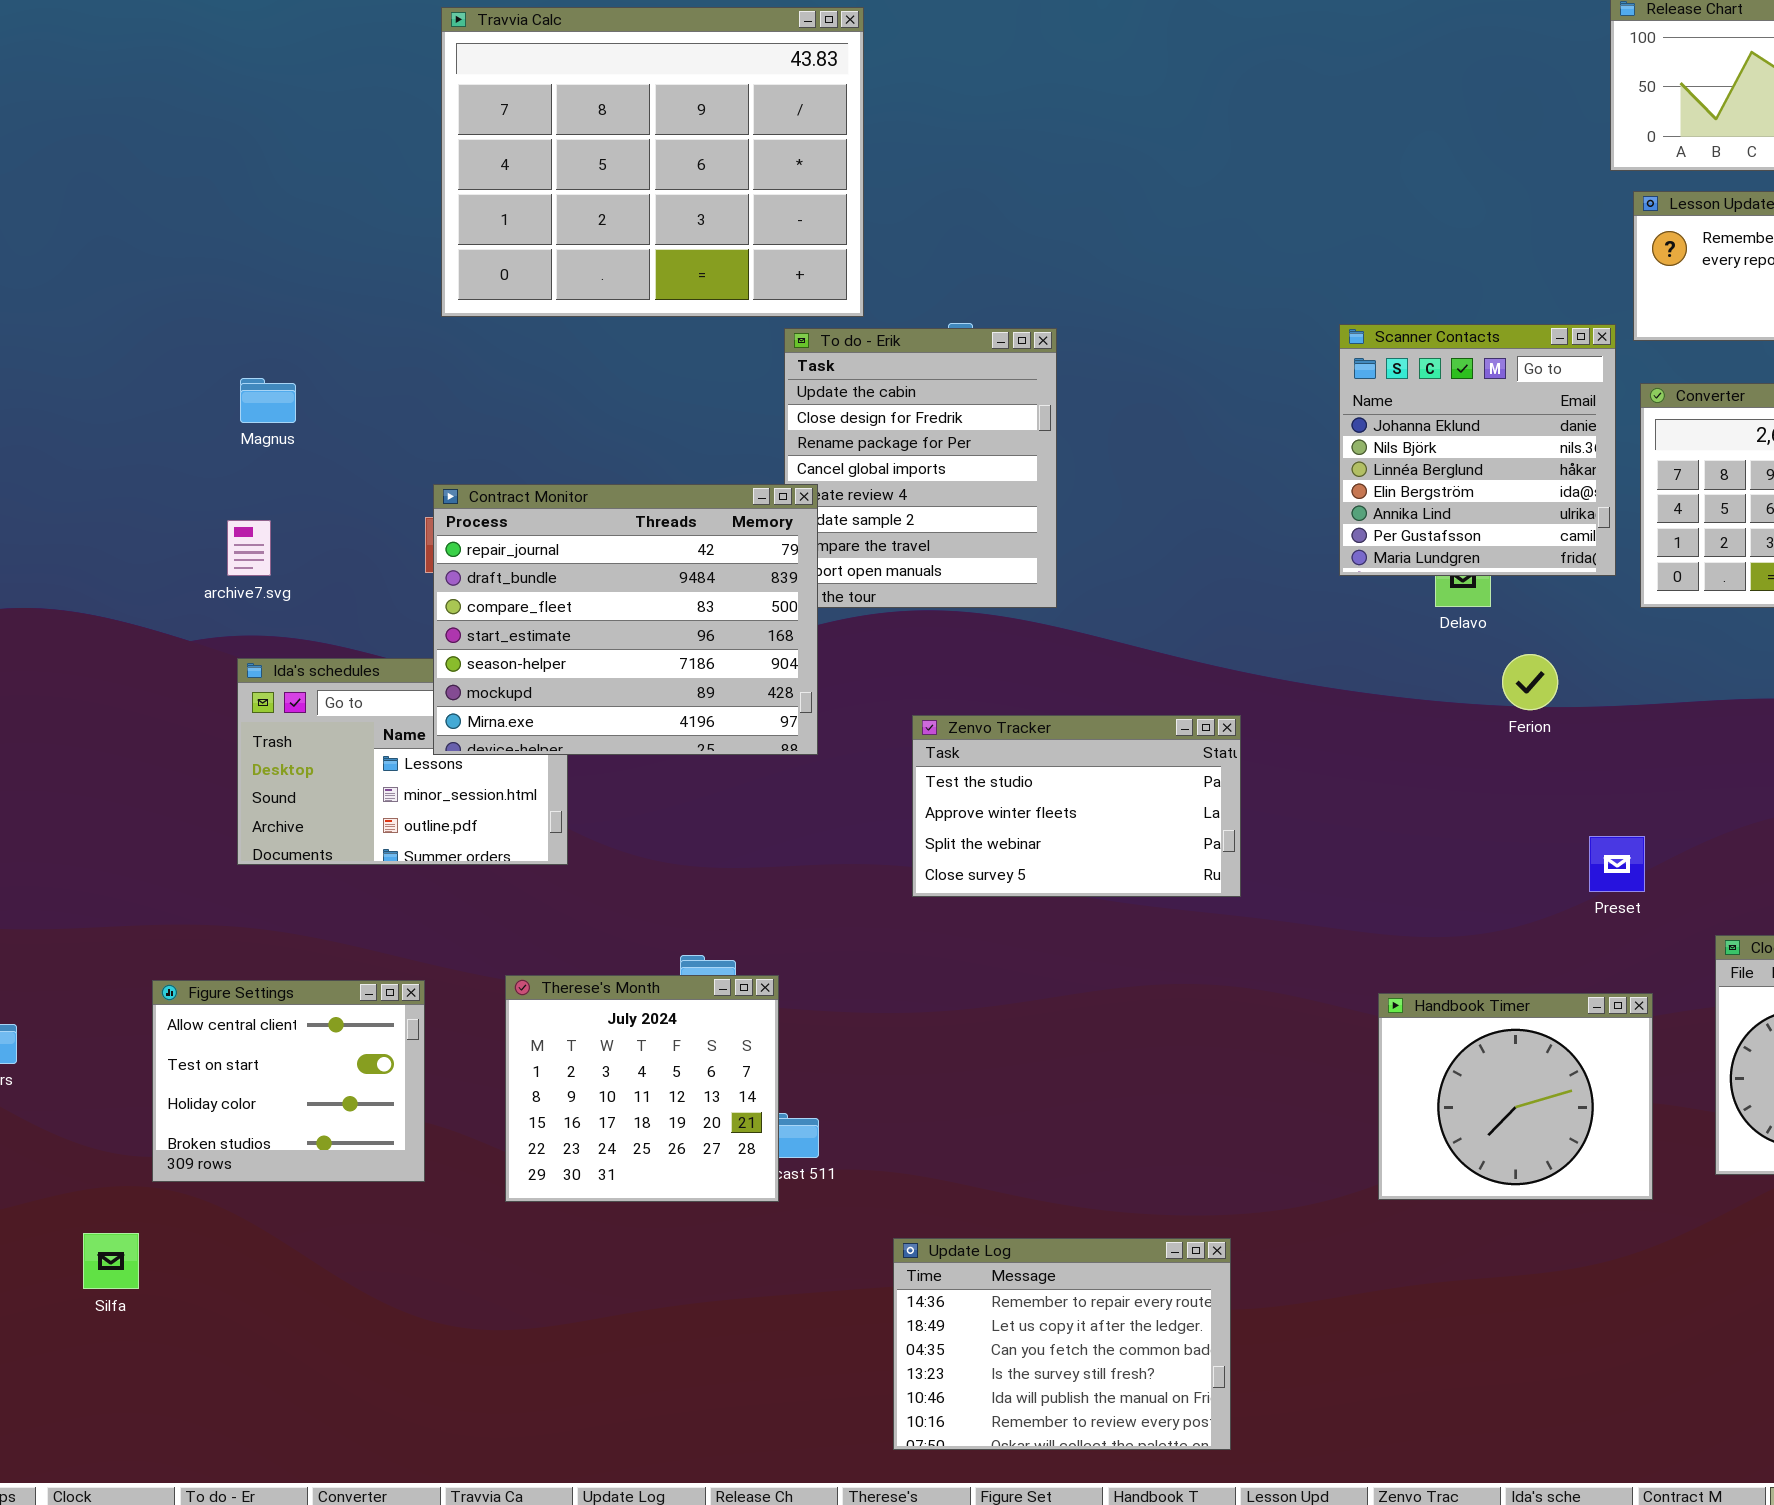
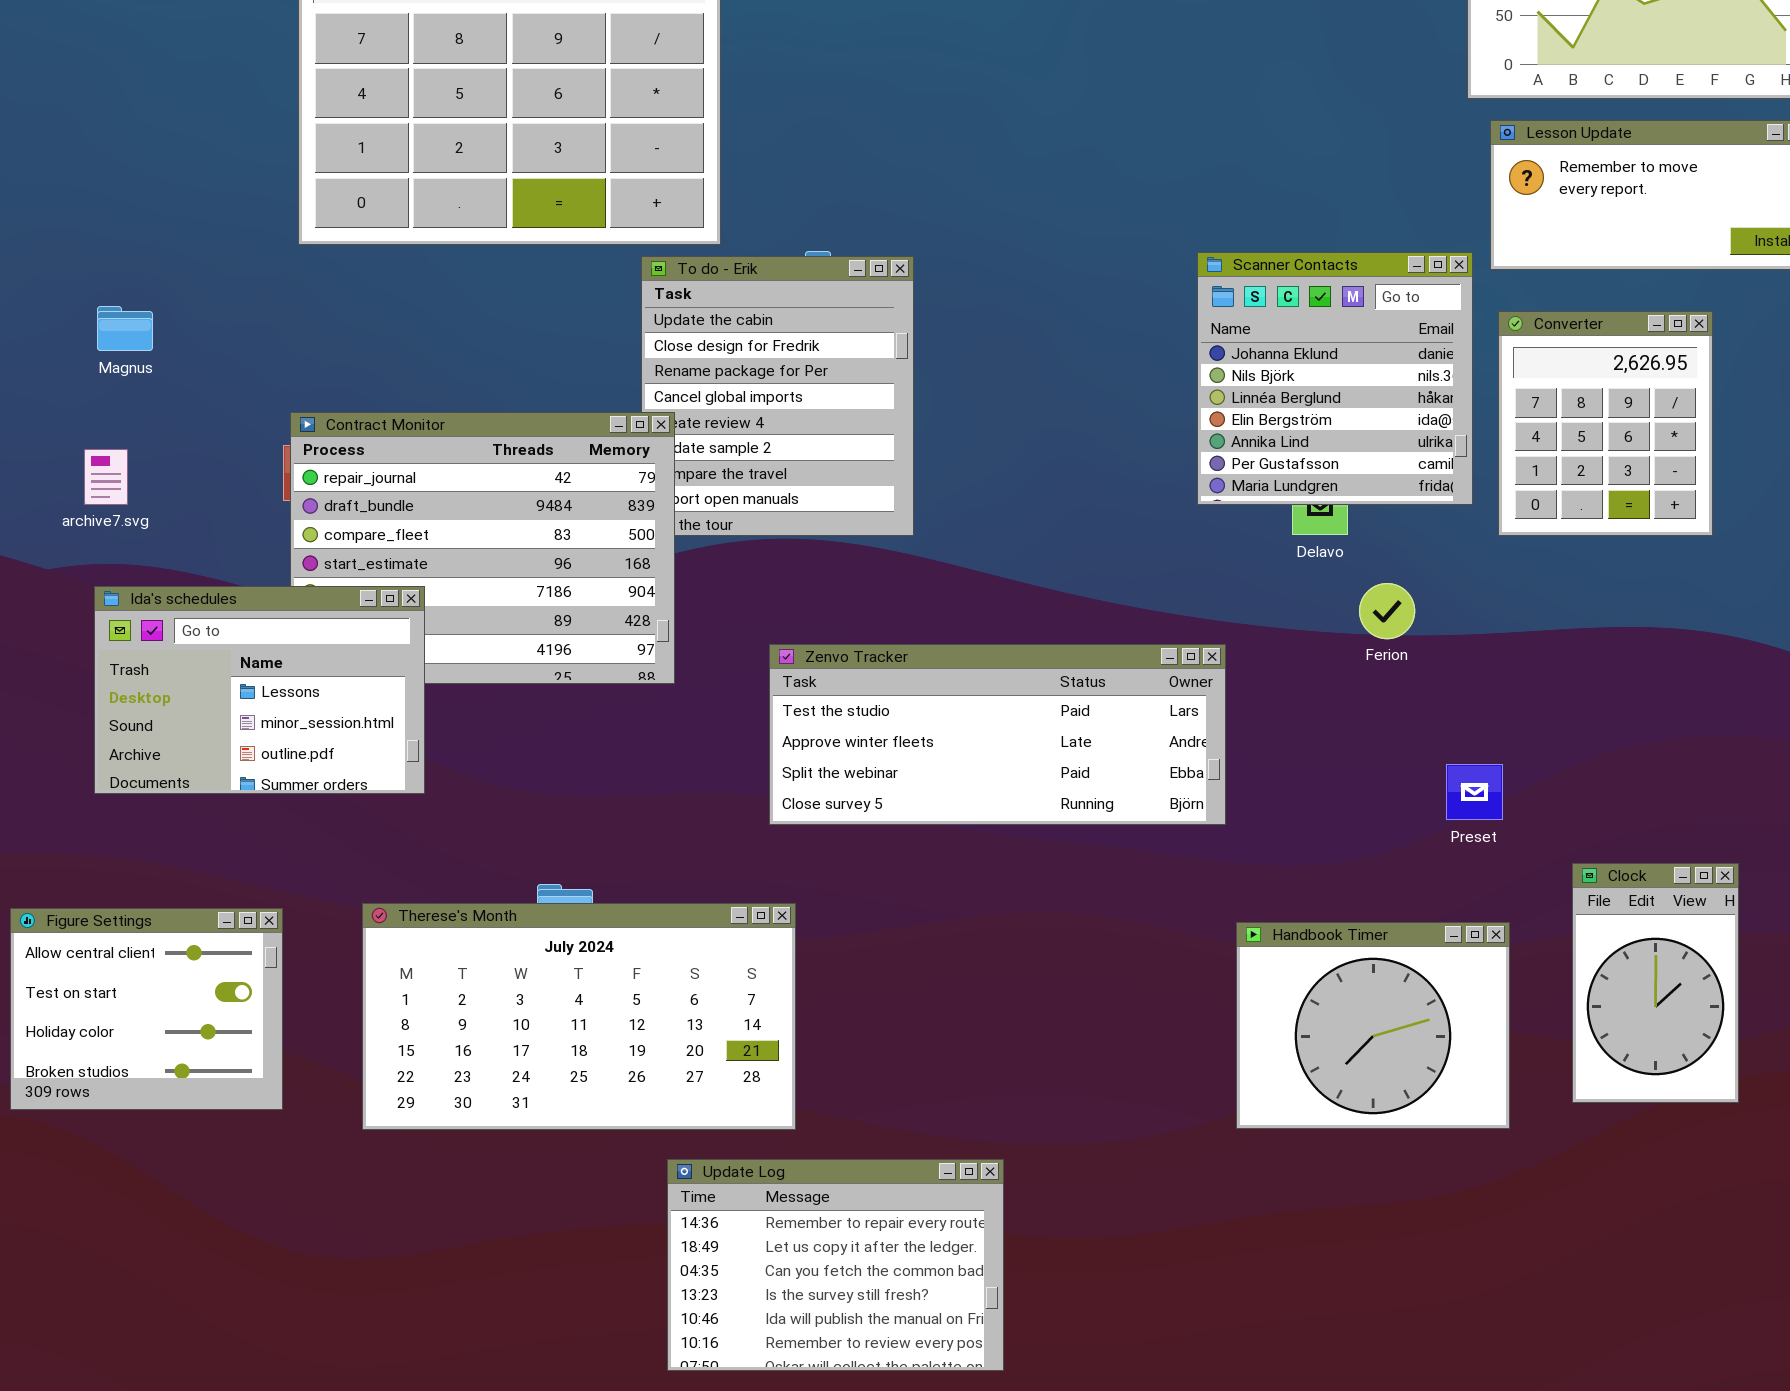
Ida's schedules: [237,658,568,865] -> [94,586,425,794], raised
Zenvo Tracker: [912,715,1241,897] -> [769,644,1226,825], resized
Therese's Month: [505,975,779,1202] -> [362,903,796,1130], resized
Update Log: [893,1238,1231,1450] -> [667,1159,1004,1371], moved

